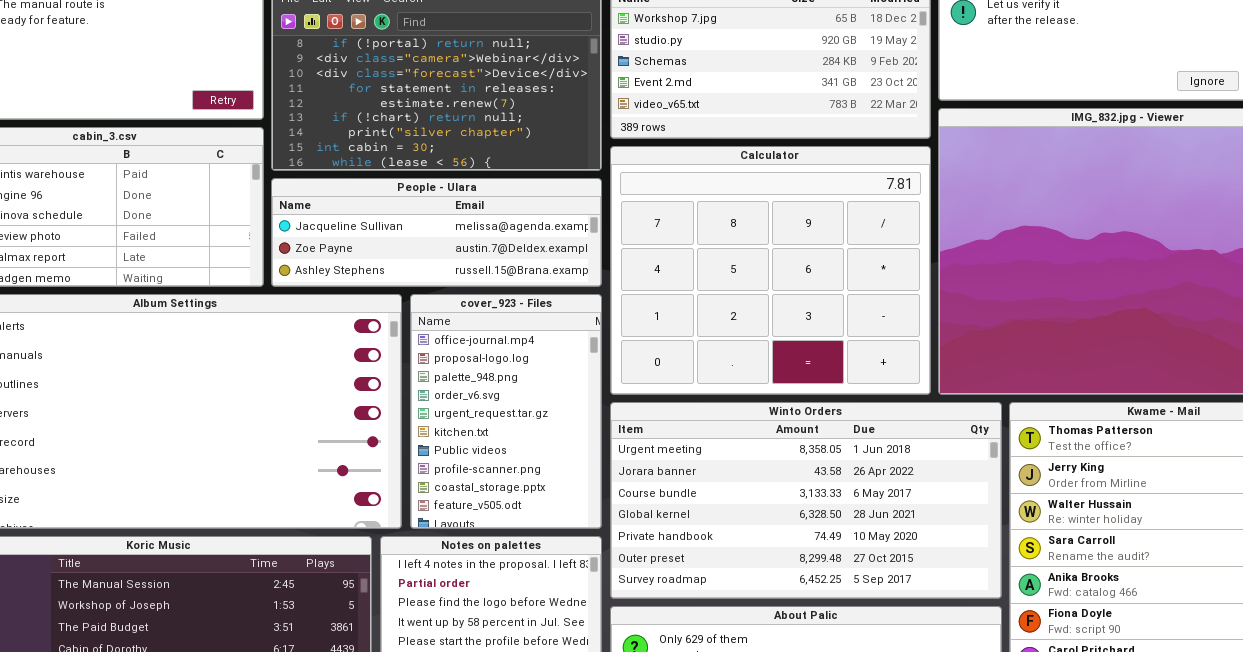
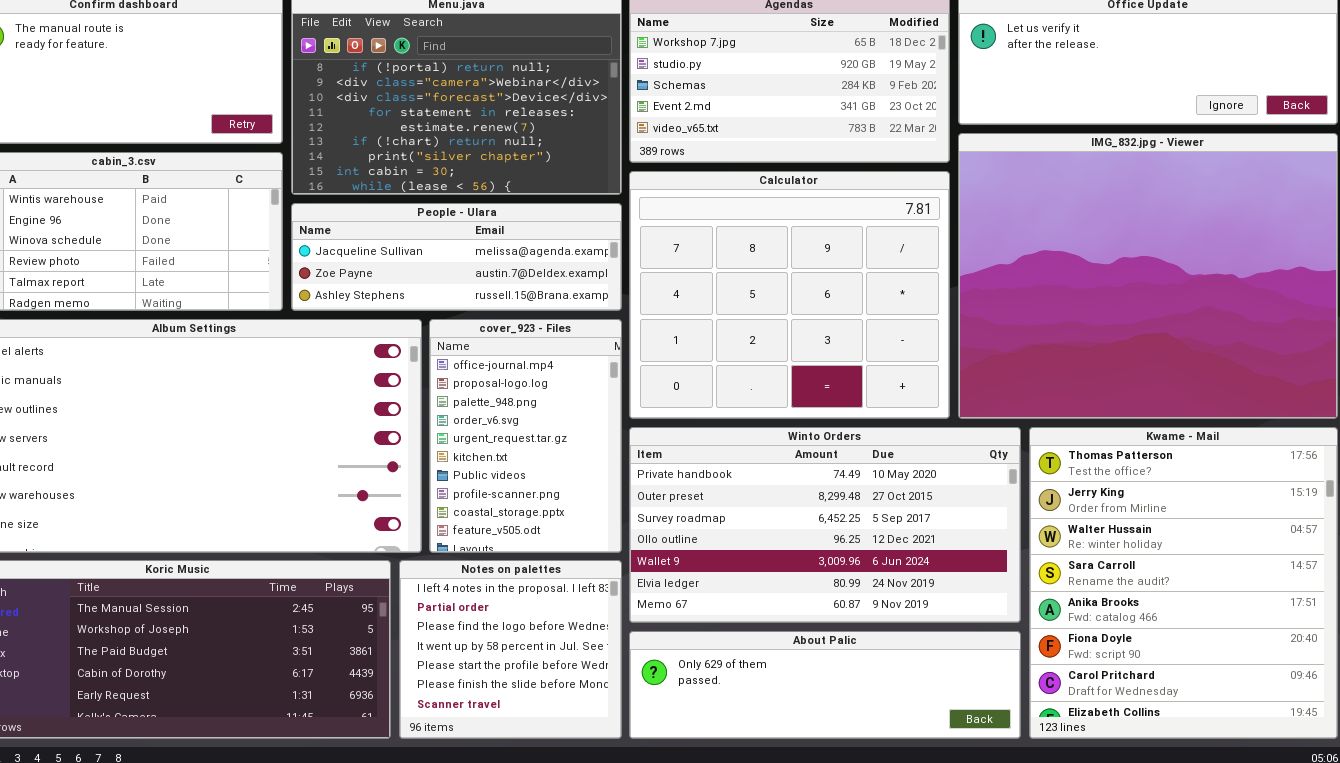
Winto Orders: [610,402,1002,599] -> [629,427,1021,623], scrolled down 4 rows

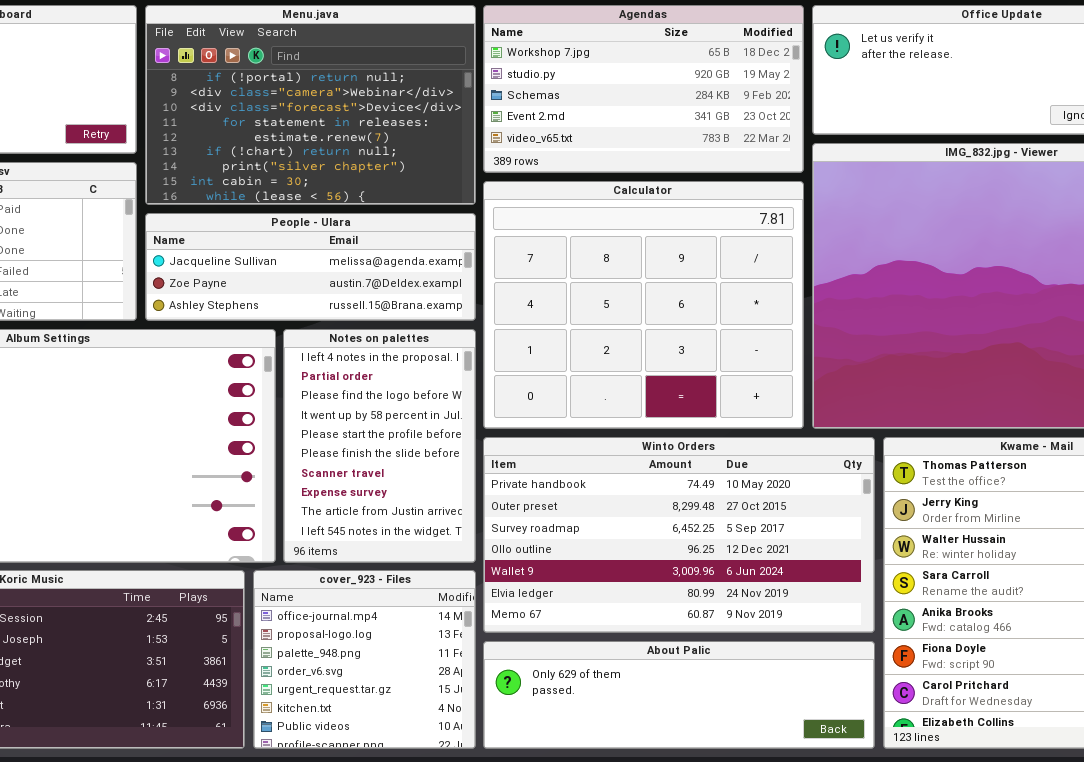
cover_923 - Files: [429,319,622,553] -> [253,570,476,749], moved, resized
Notes on palettes: [399,560,622,739] -> [283,329,476,563], moved, resized

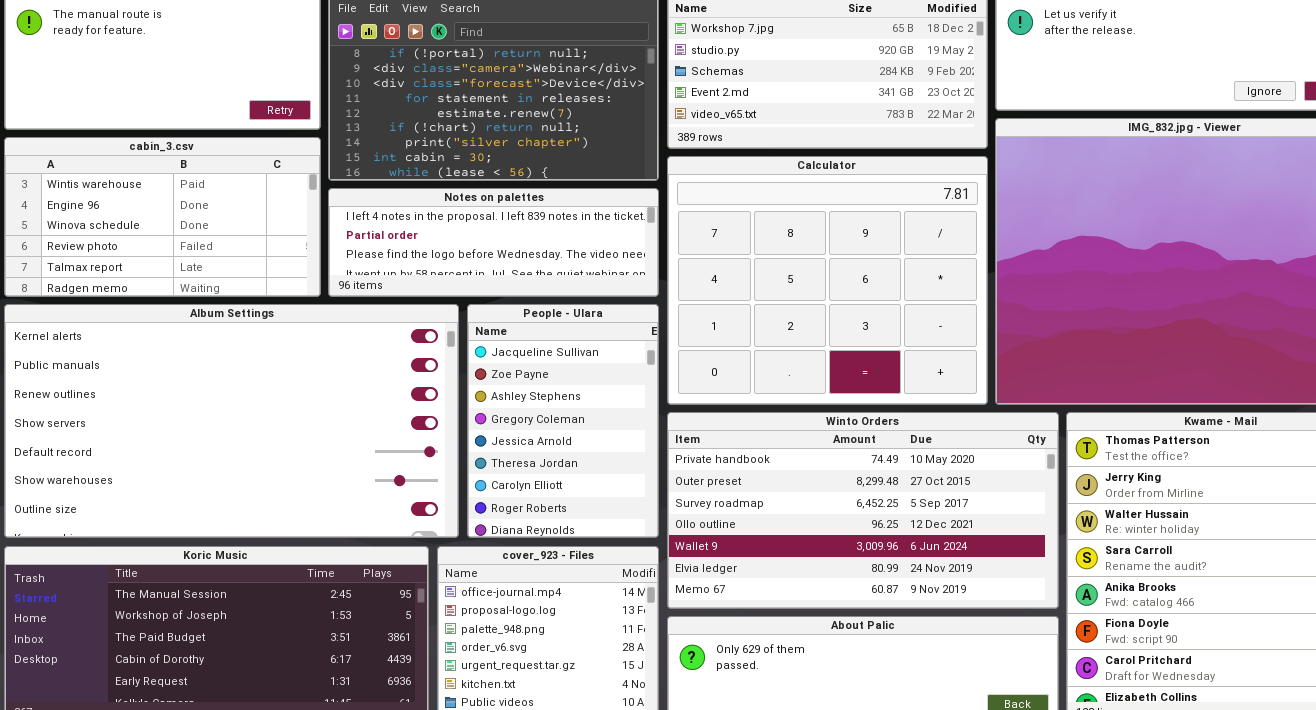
People - Ulara: [145,213,476,321] -> [467,304,659,538], moved, resized
Notes on palettes: [283,329,476,563] -> [328,188,659,297], moved, resized

